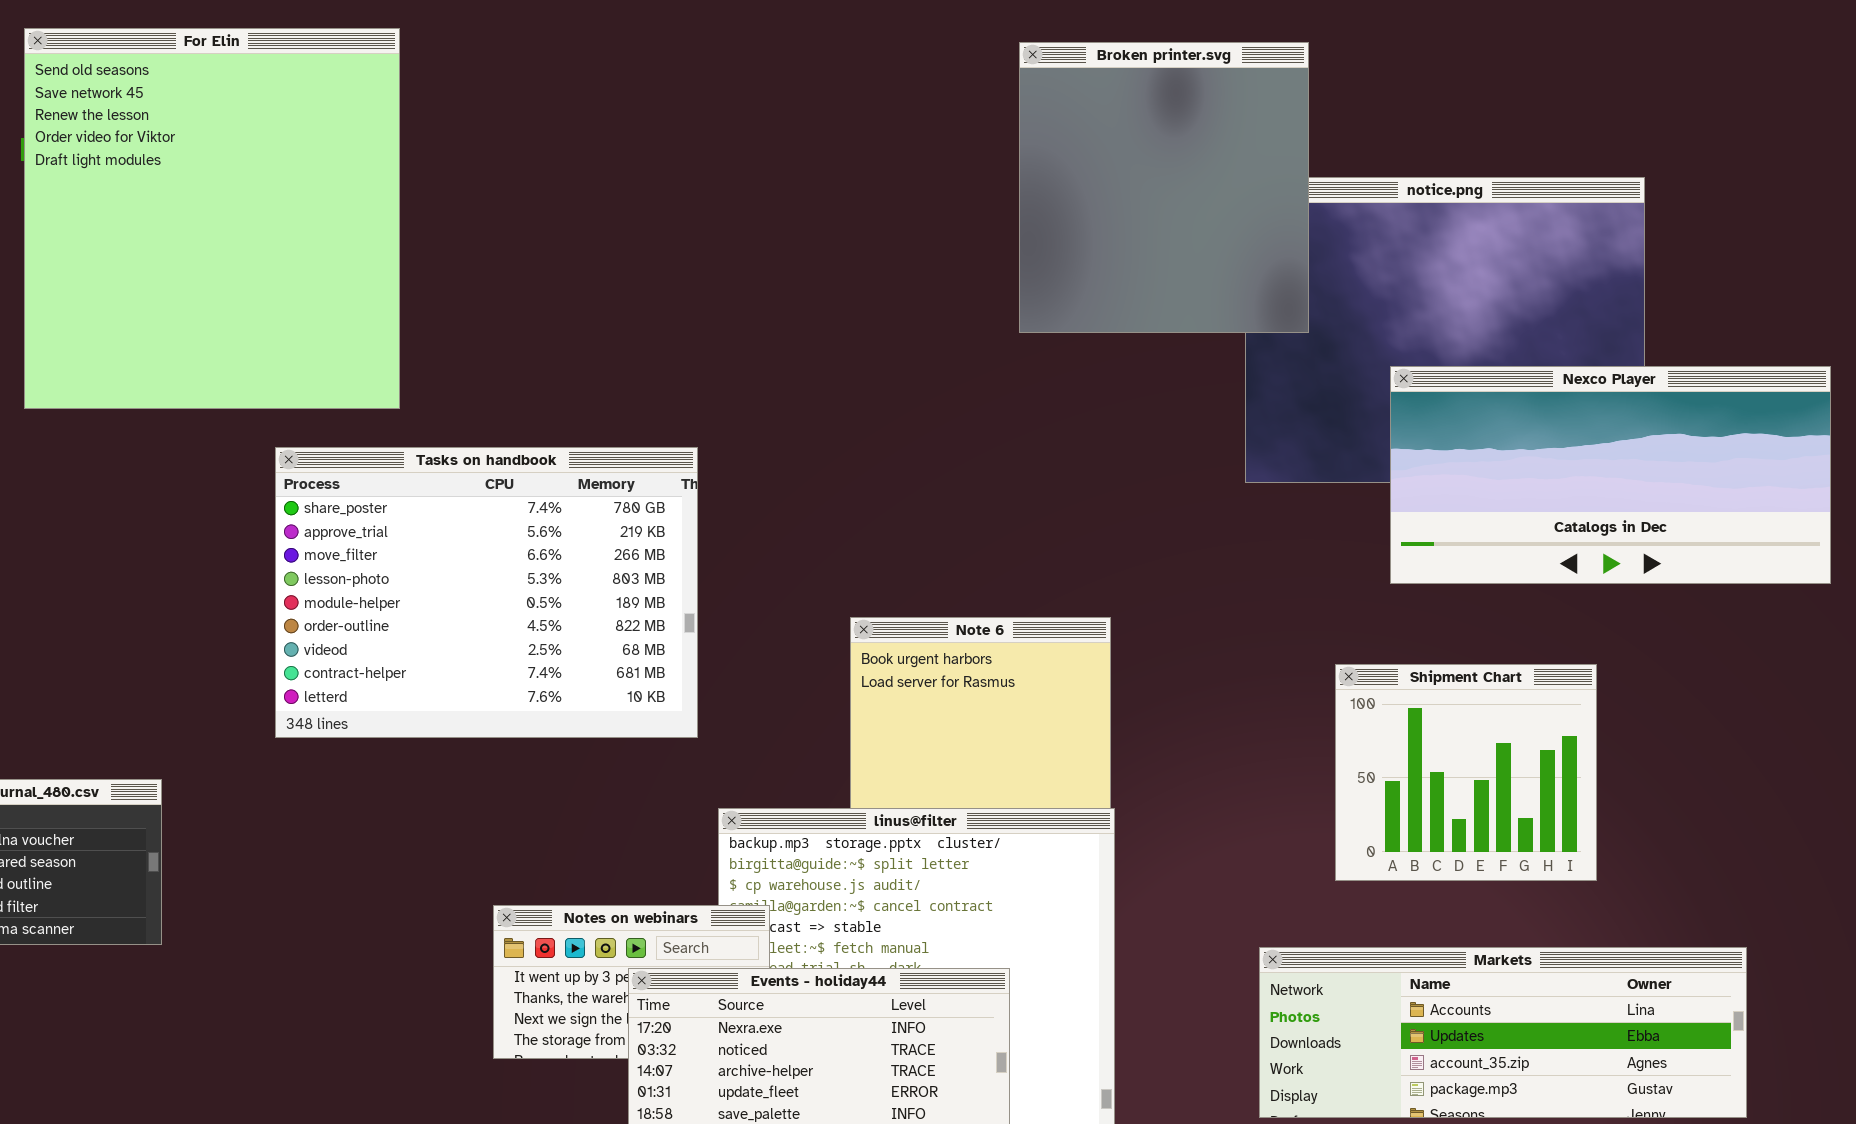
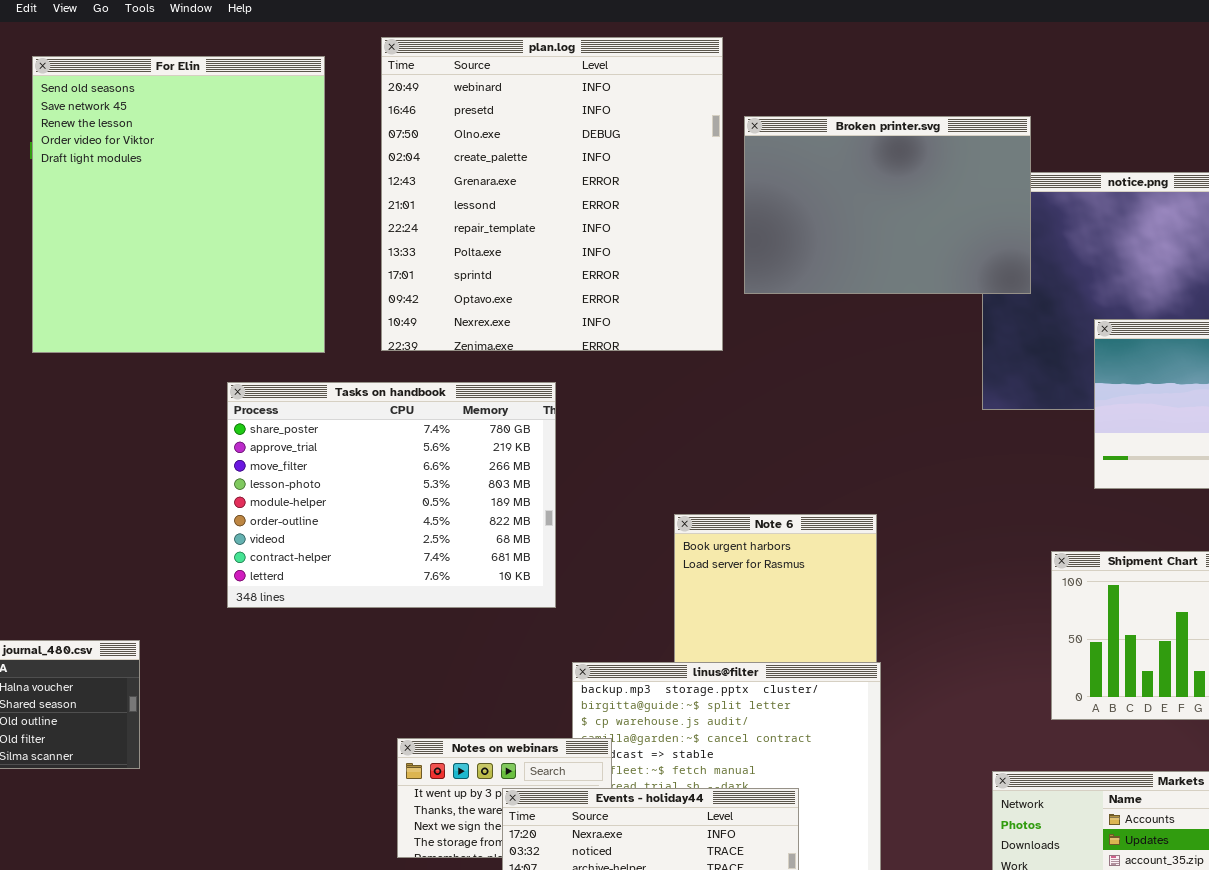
plan.log: none -> [381,37,723,351], opened
Broken printer.svg: [1019,42,1309,333] -> [744,116,1031,294], resized

